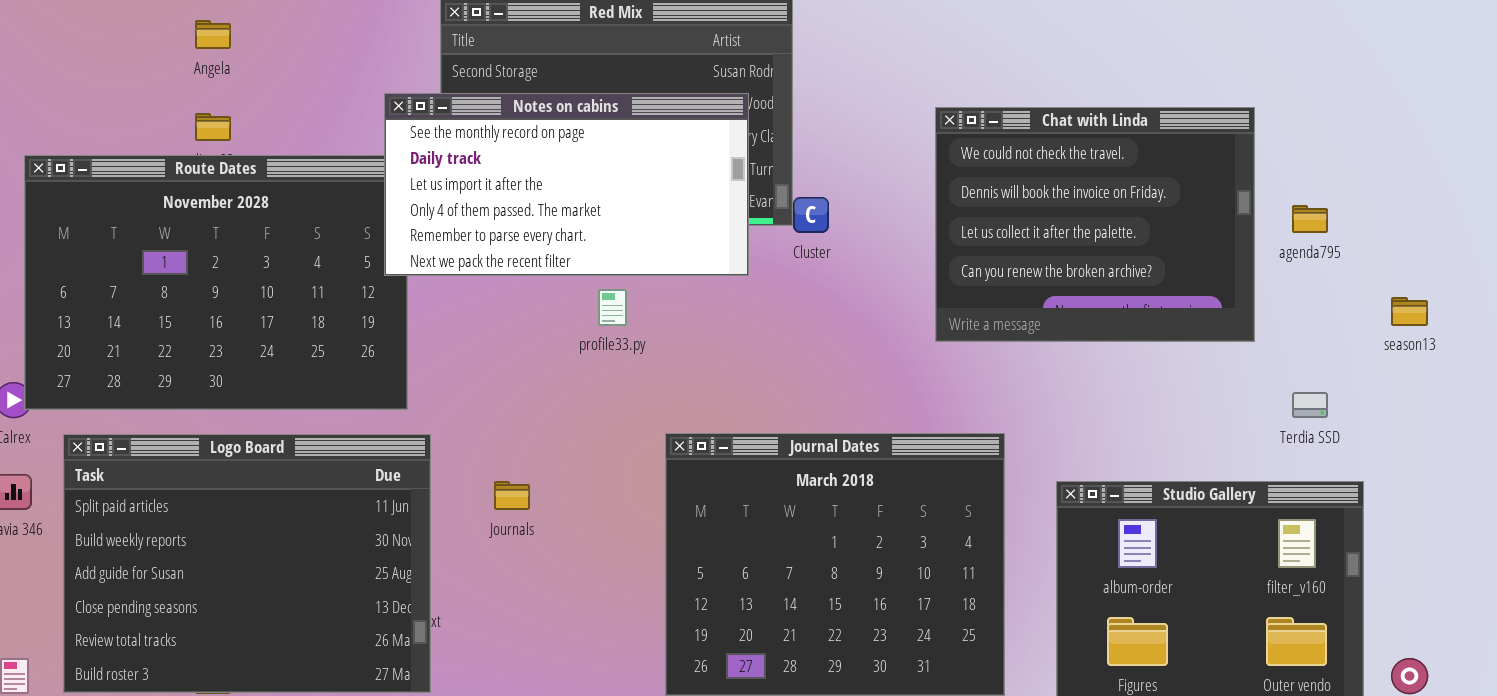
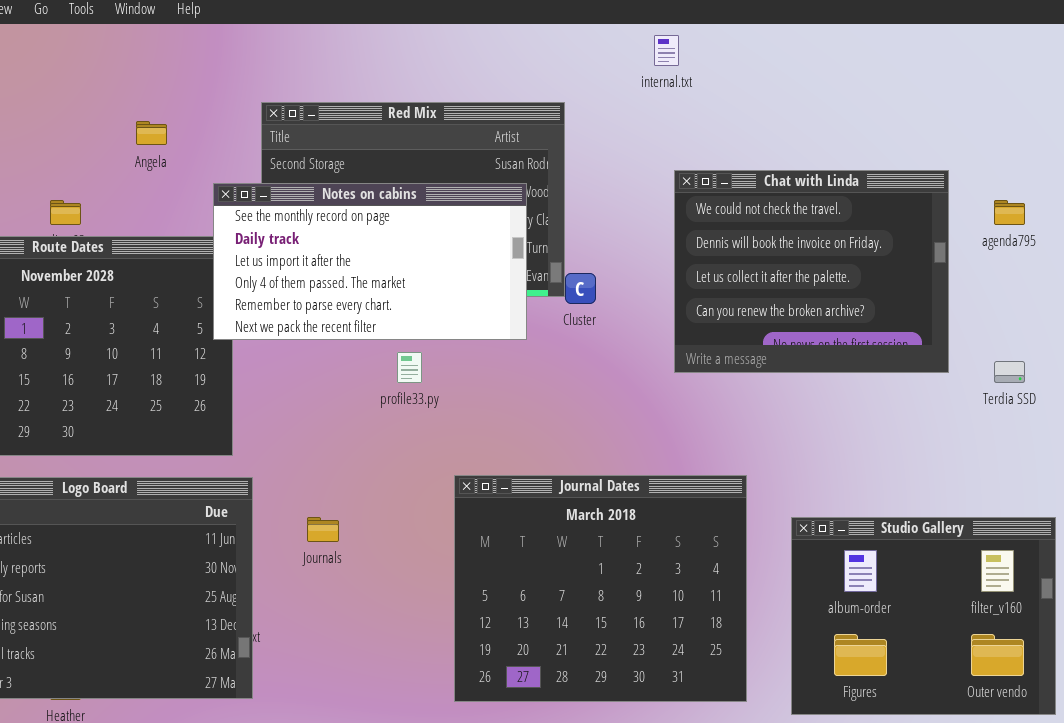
Angela: [195,20,231,49] -> [136,121,167,145], moved
Chat with Linda: [935,107,1255,342] -> [674,170,949,373], moved
agenda795: [1292,205,1328,233] -> [994,200,1025,225], moved
Terdia SSD: [1292,392,1328,418] -> [994,361,1025,383], moved

